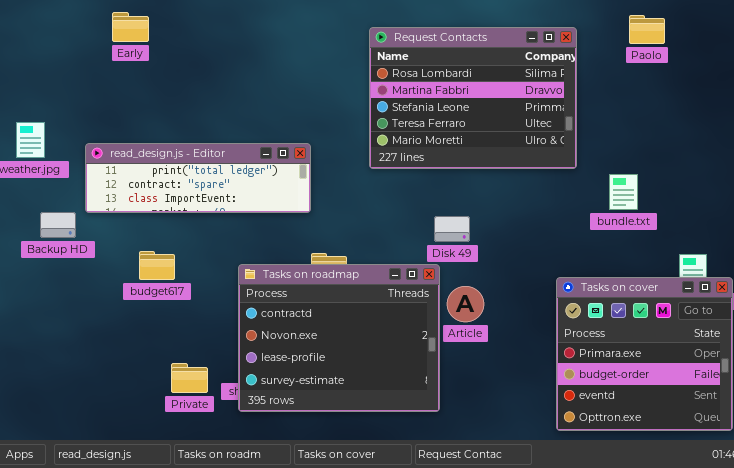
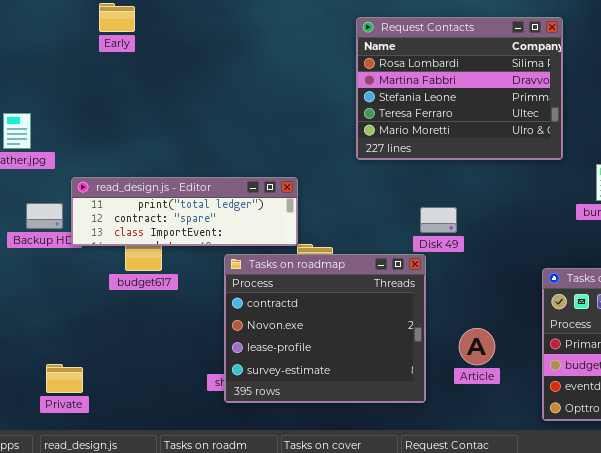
read_design.js - Editor: [85,143,311,213] -> [71,177,298,246], moved
Article: [447,286,484,322] -> [459,328,495,365], moved
Private: [171,363,208,393] -> [46,364,83,393], moved

